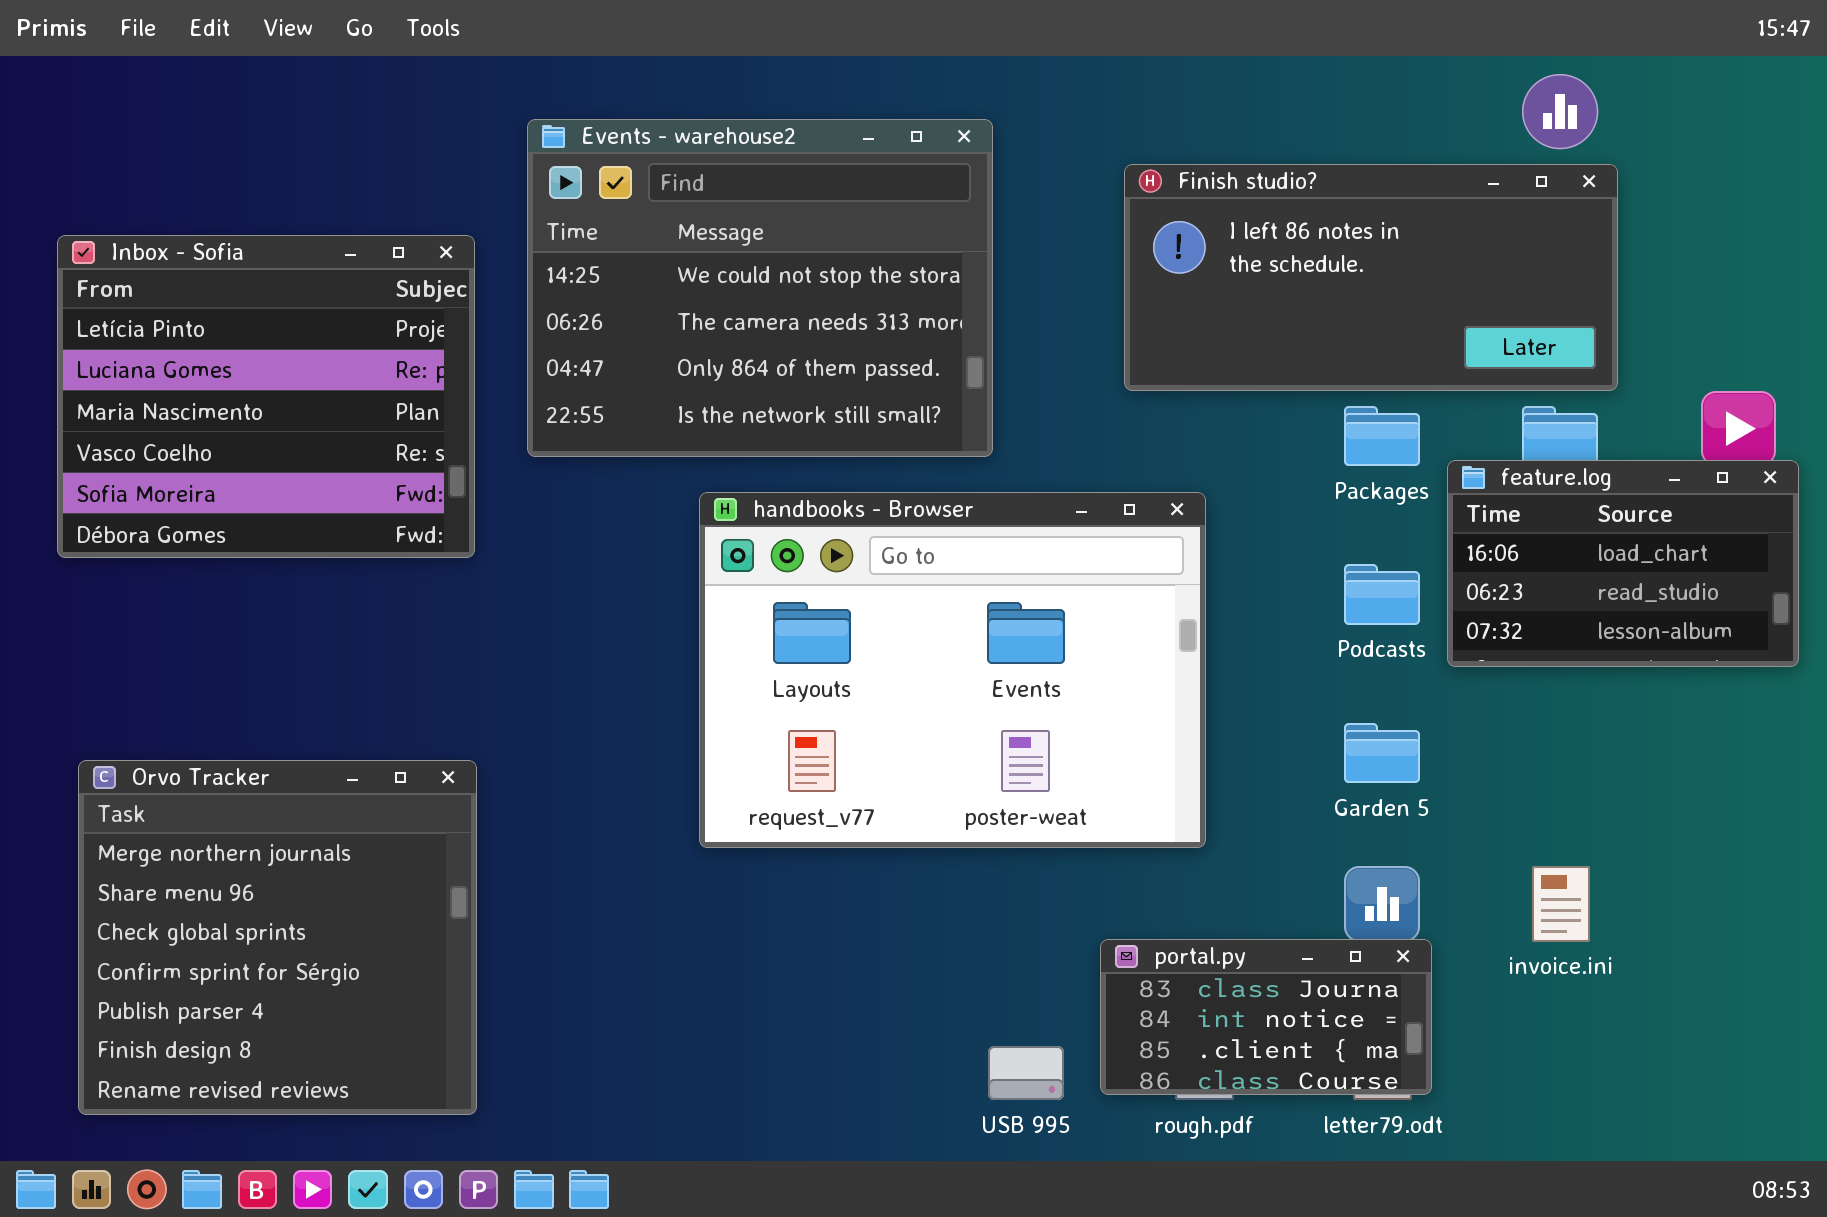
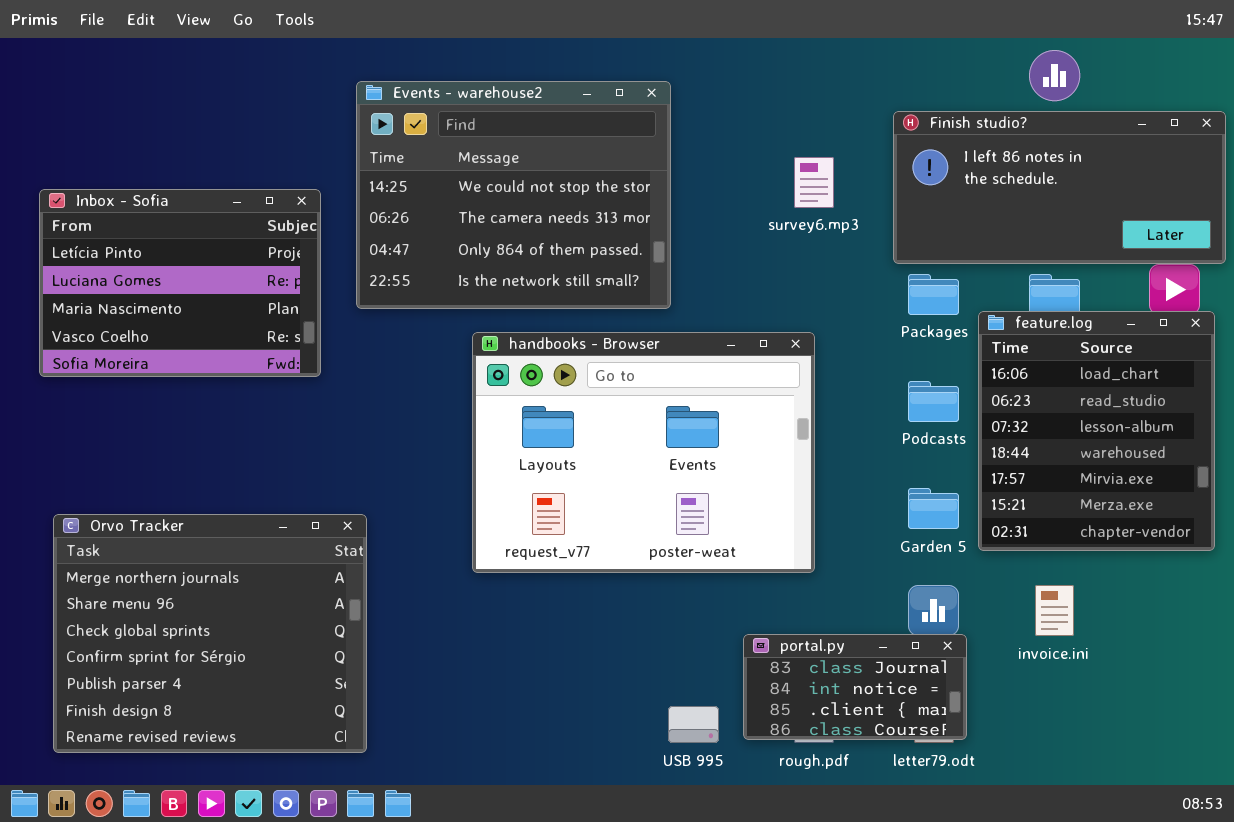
Finish studio?: [1124,164,1618,391] -> [893,111,1226,264], moved
Inbox - Sofia: [57,235,475,558] -> [39,189,321,377], resized
feature.log: [1447,460,1799,667] -> [978,311,1215,551], resized
Orvo Tracker: [78,760,477,1115] -> [53,514,367,753], resized

